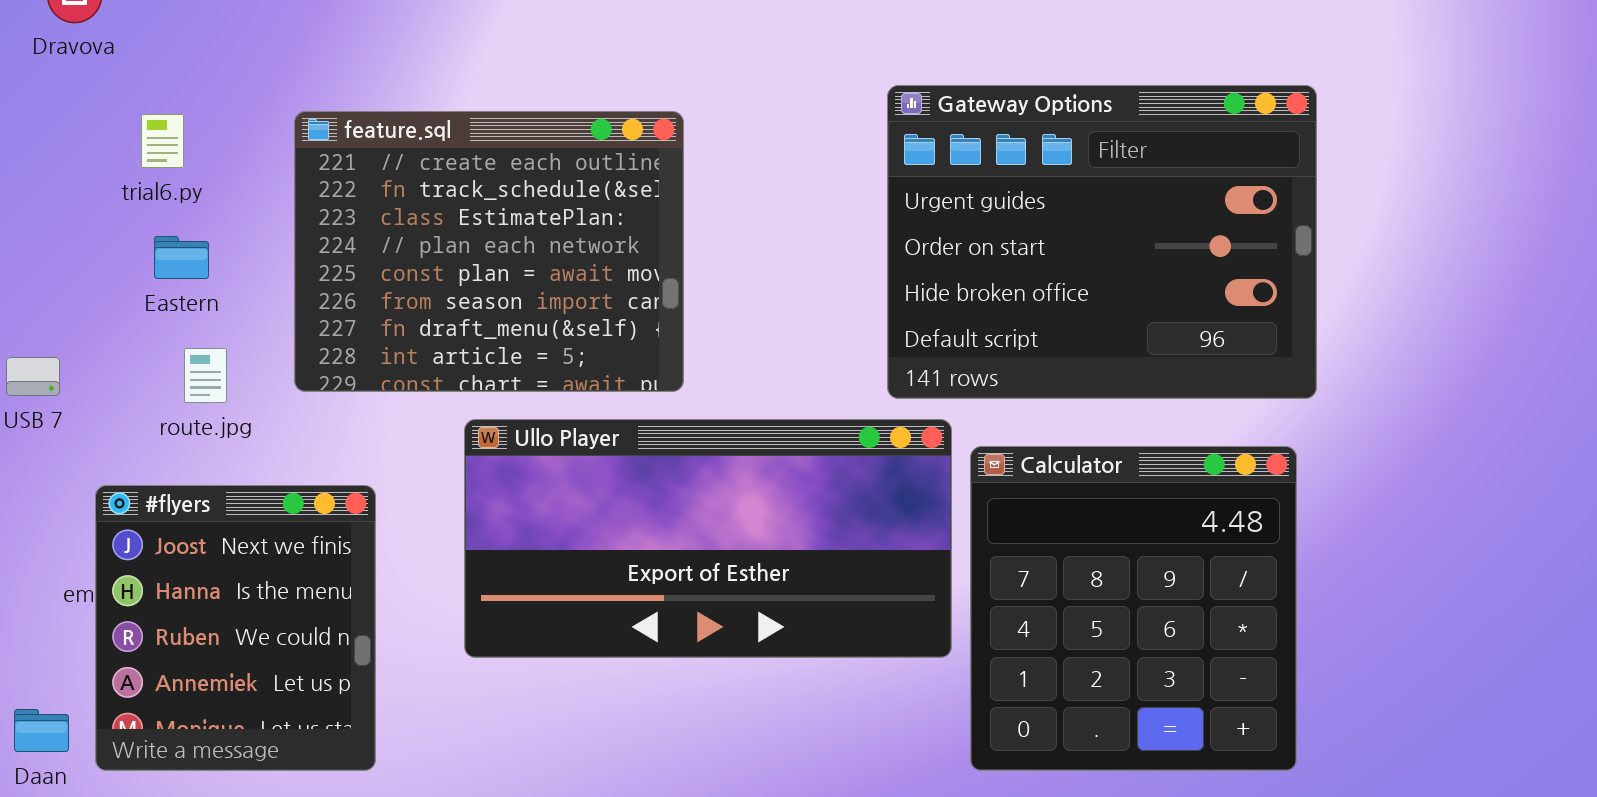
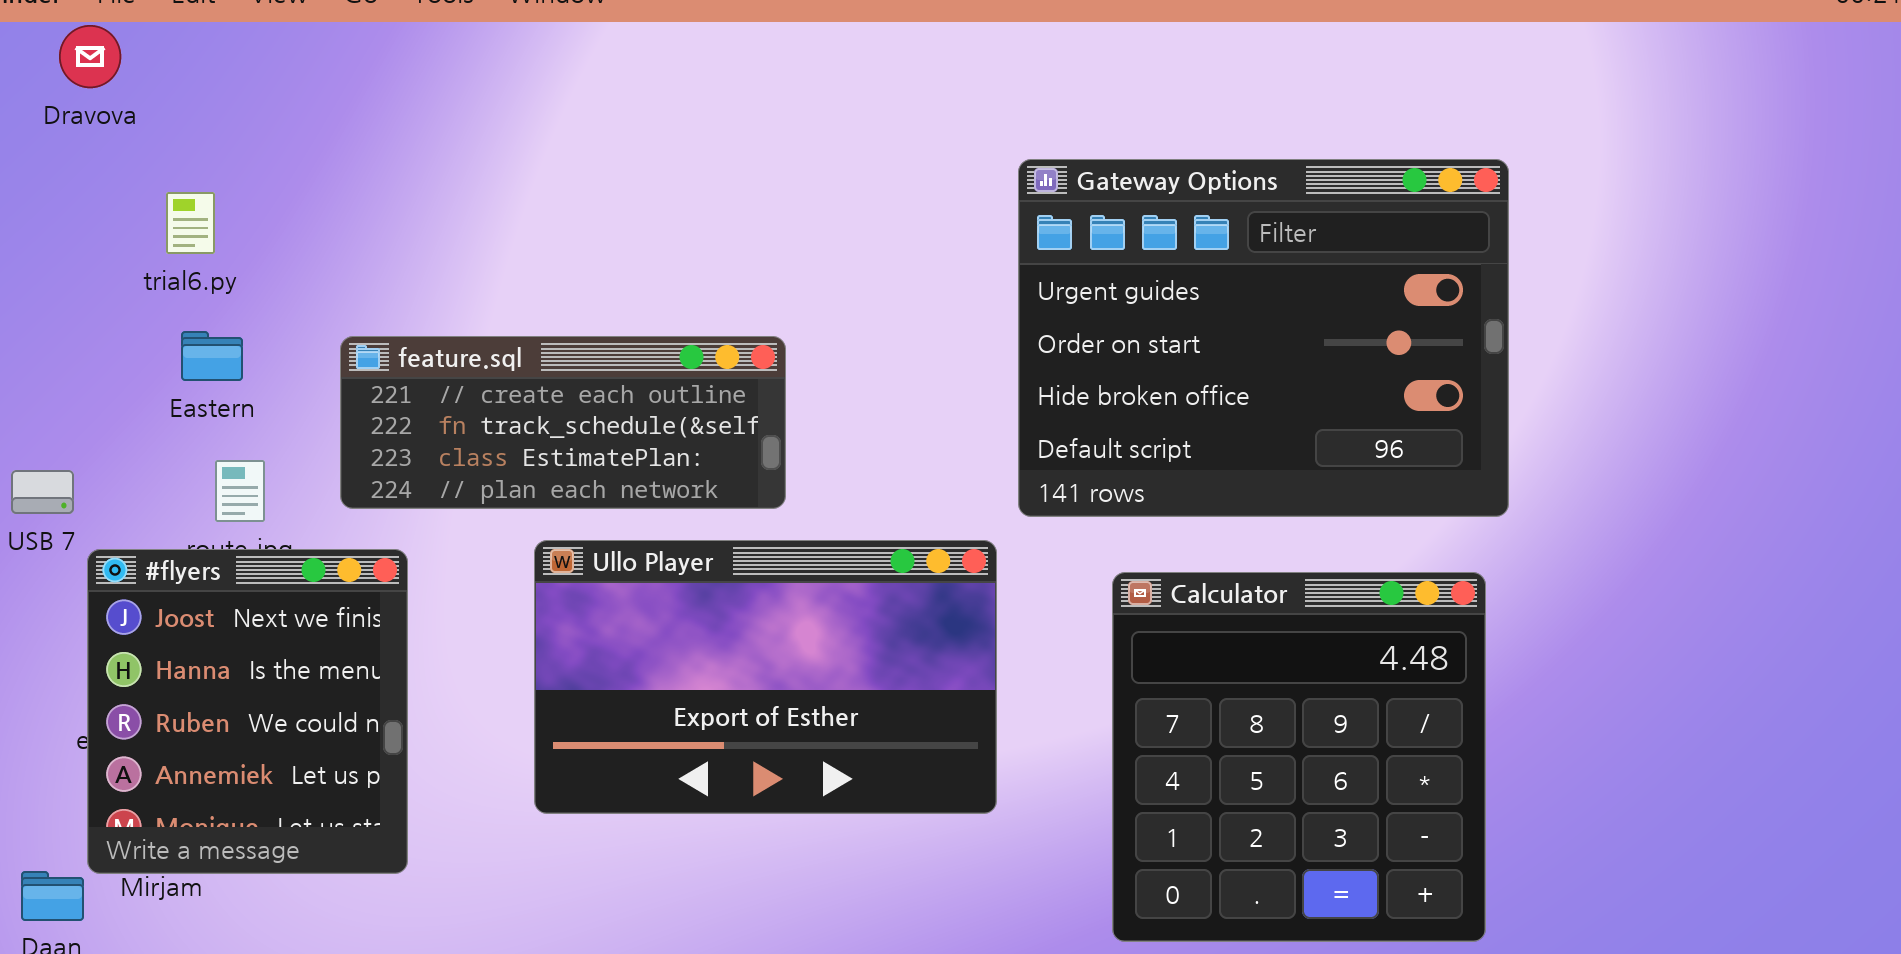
feature.sql: [294,111,684,392] -> [340,336,786,509], resized
Ullo Player: [464,419,952,658] -> [534,540,997,814], resized
#flyers: [95,485,376,771] -> [87,549,408,874], moved

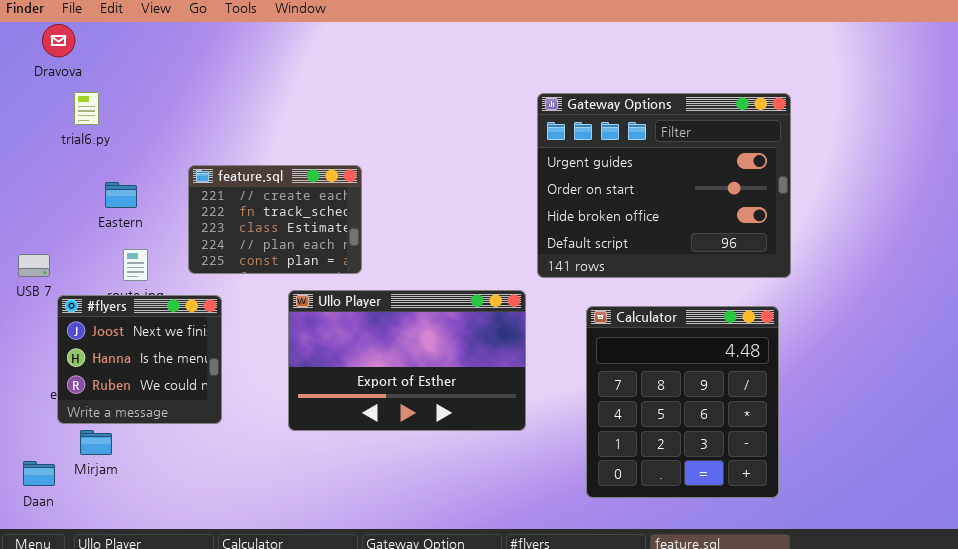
trial6.py: [166,192,215,254] -> [74,92,99,125], moved
feature.sql: [340,336,786,509] -> [188,165,362,274], resized
#flyers: [87,549,408,874] -> [57,295,222,424], resized

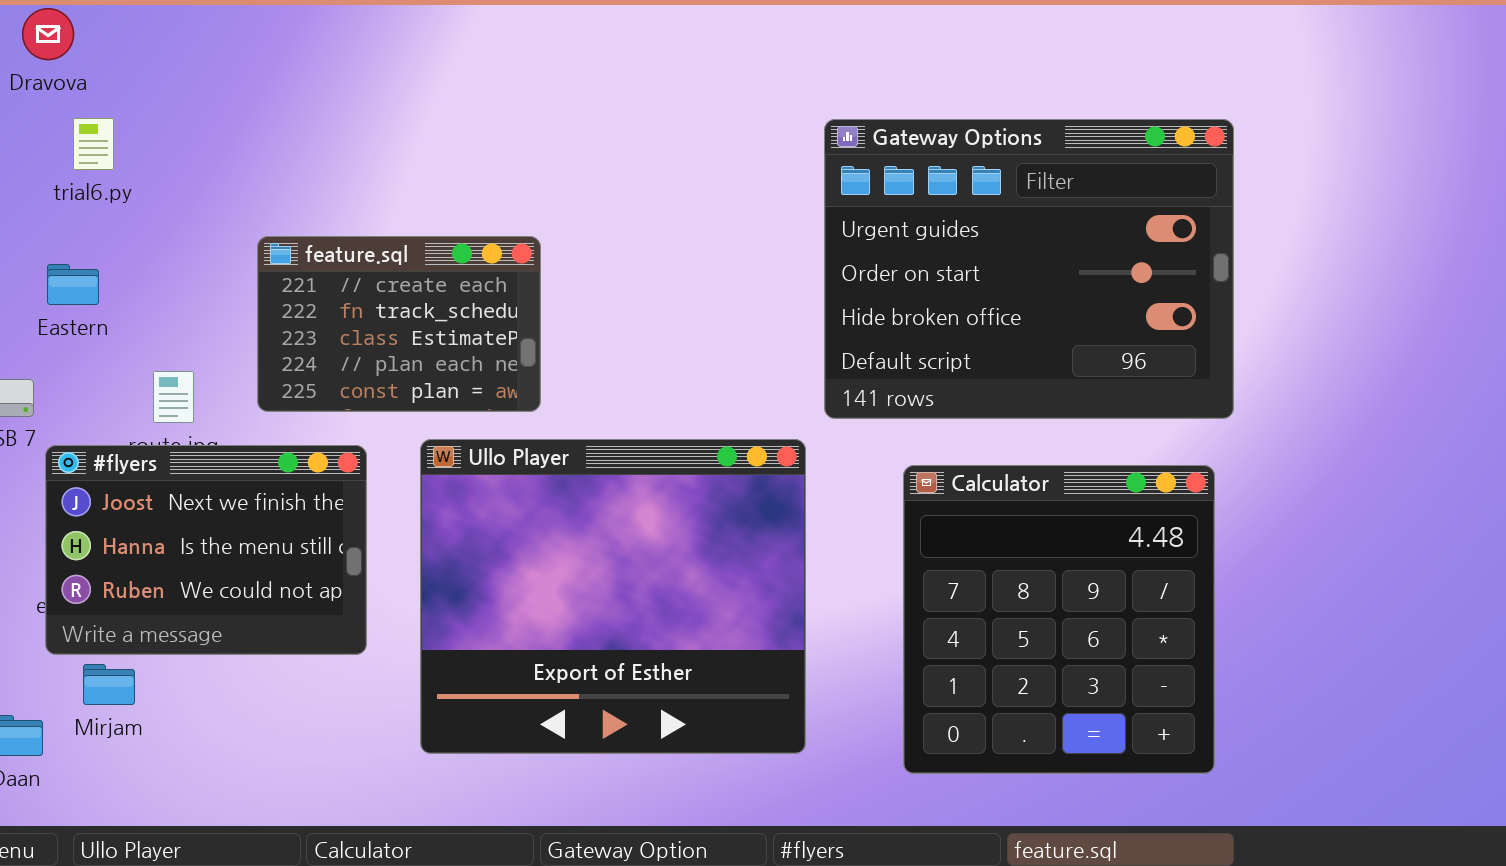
Eastern: [105,182,137,208] -> [47,264,99,305], moved
Ullo Player: [288,290,526,431] -> [420,439,806,754], resized
#flyers: [57,295,222,424] -> [45,445,367,655], resized

